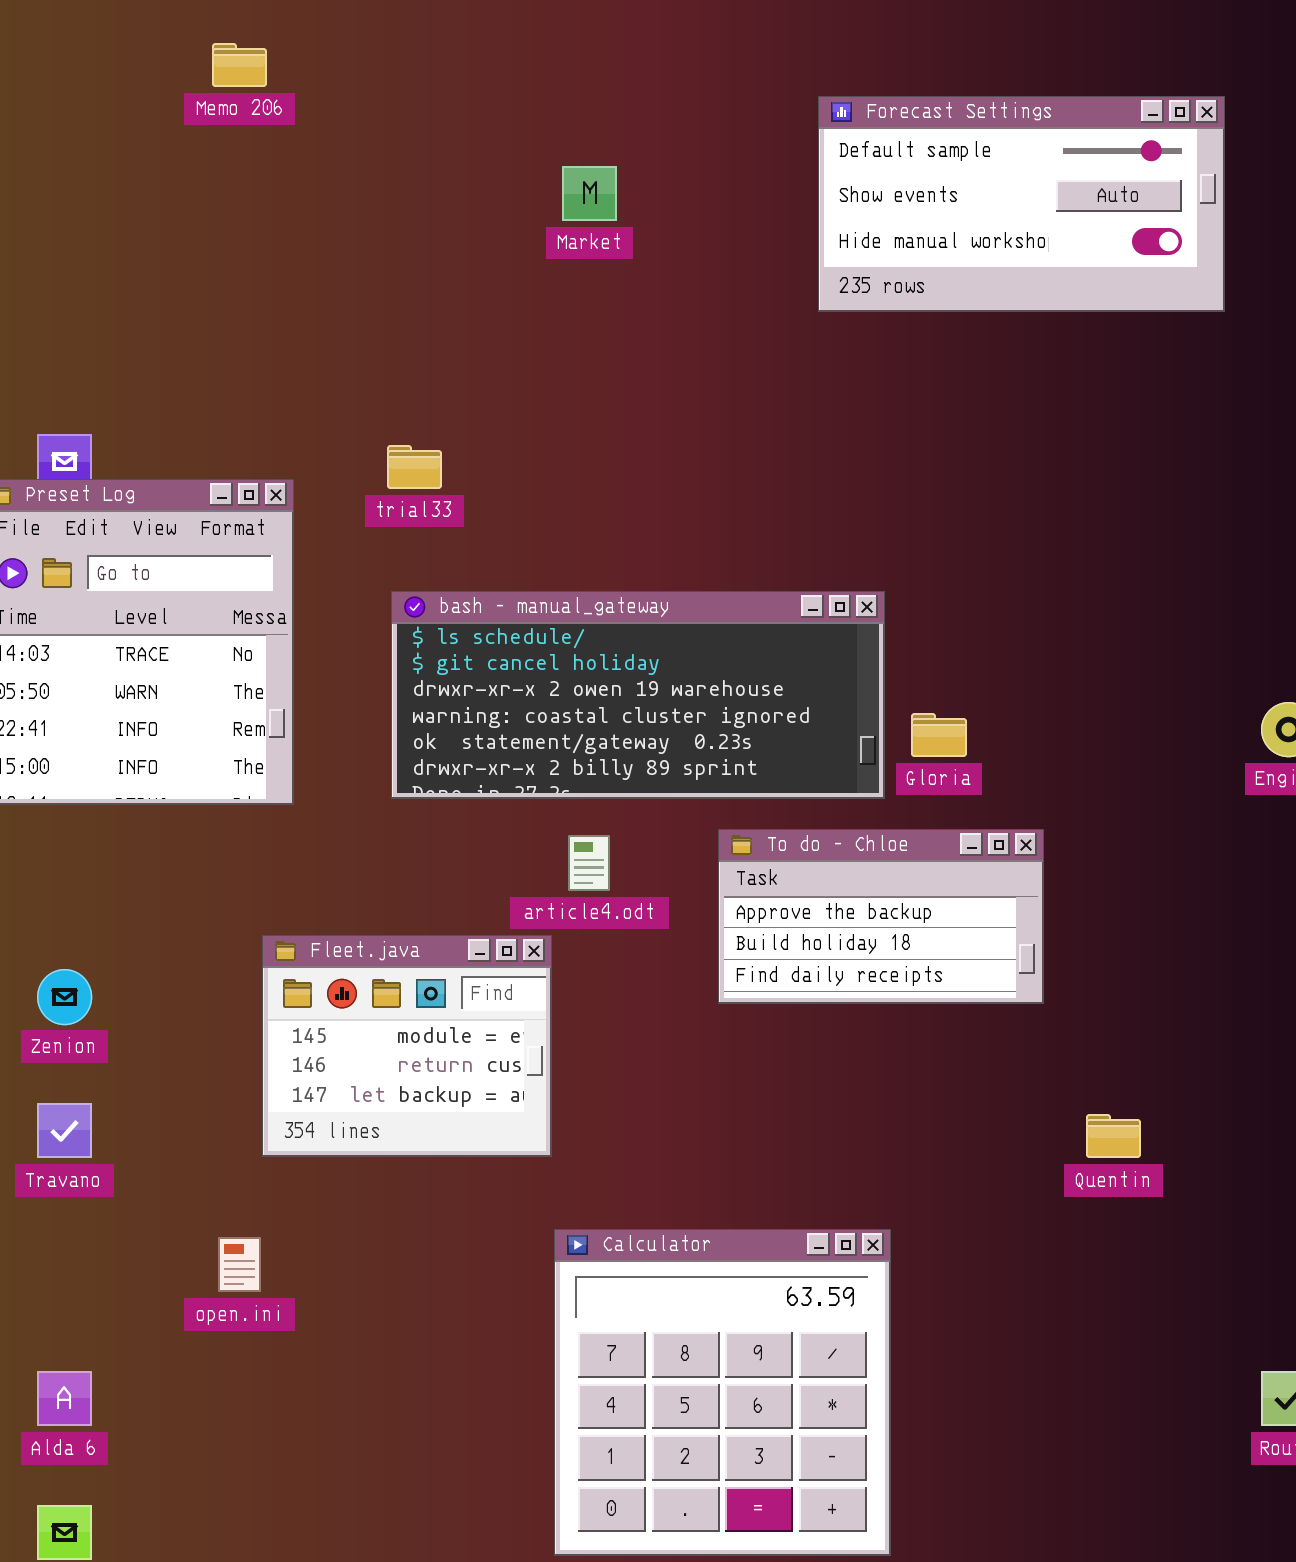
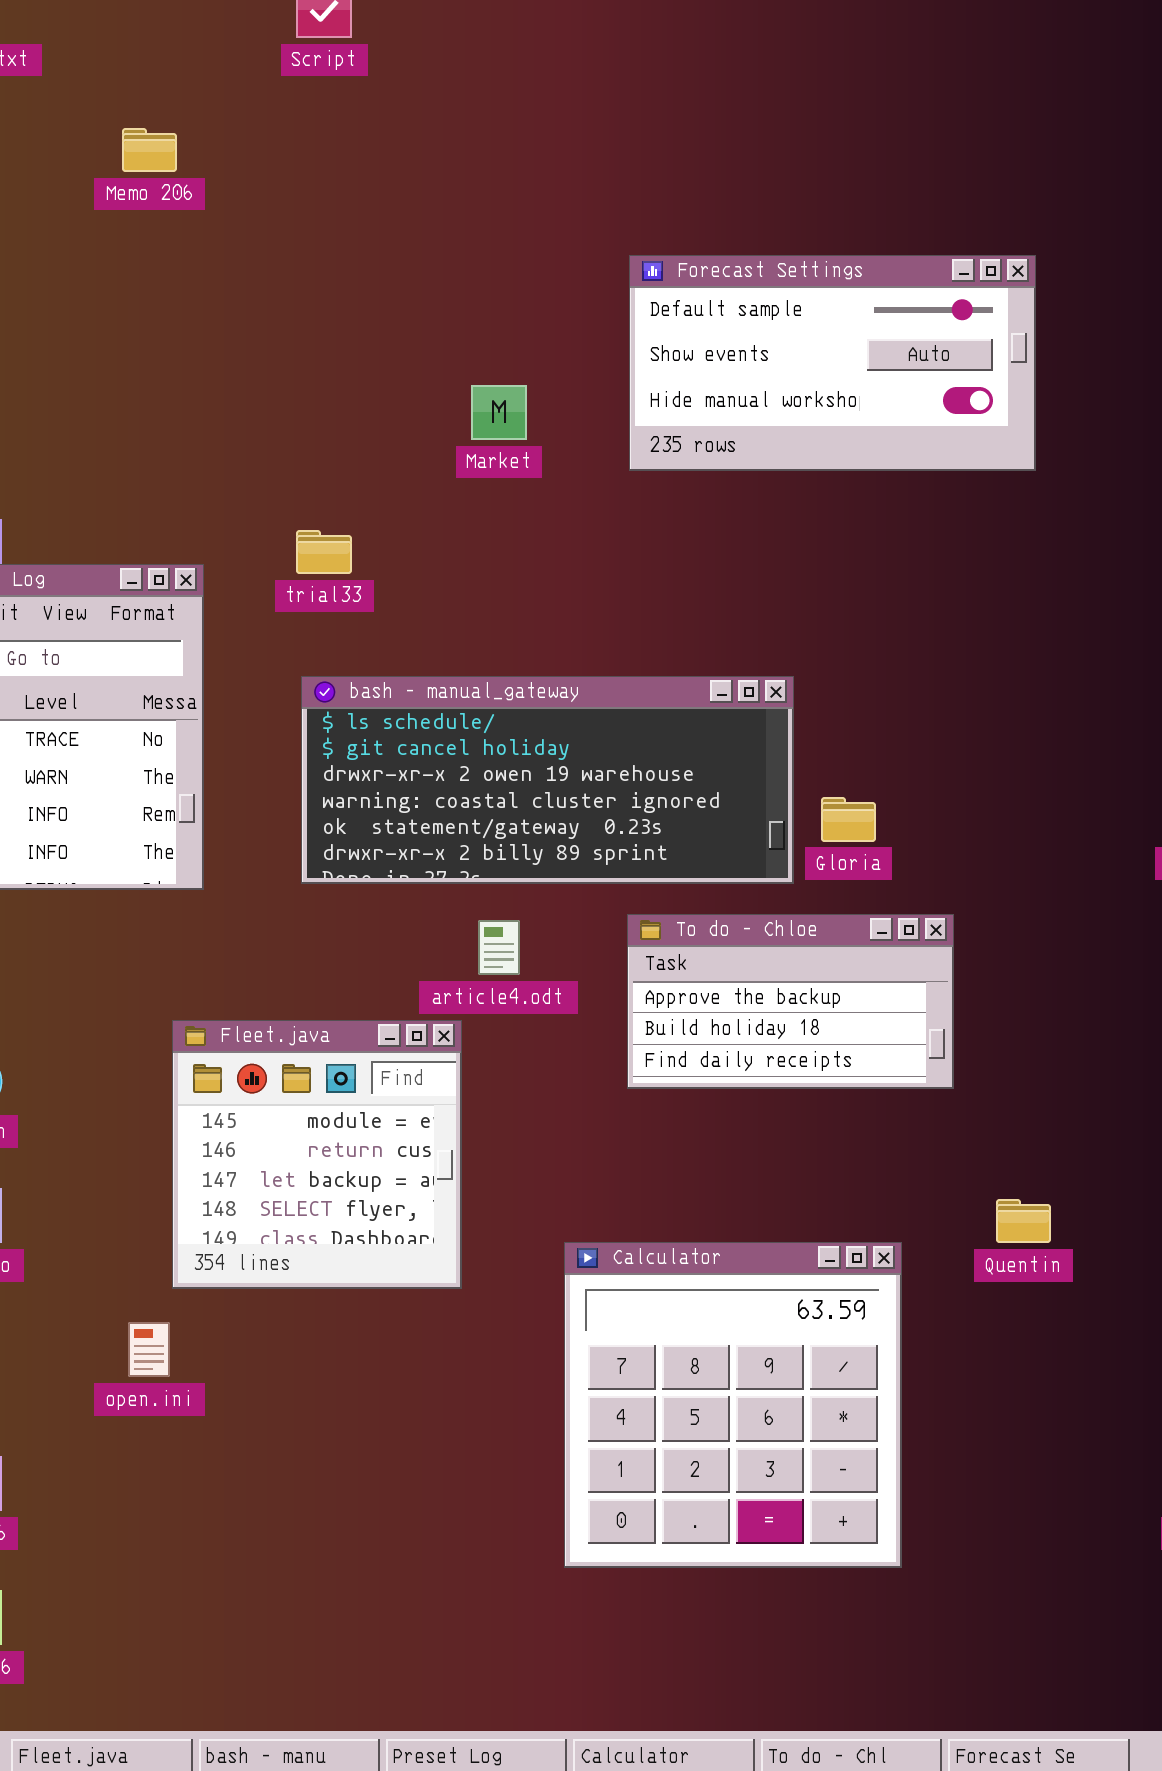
Forecast Settings: [818,96,1225,312] -> [629,255,1036,471], moved
Market: [562,166,617,221] -> [471,385,527,440], moved
Fleet.java: [262,935,552,1157] -> [172,1020,462,1289], resized
Calculator: [554,1229,891,1556] -> [564,1242,902,1568], moved

